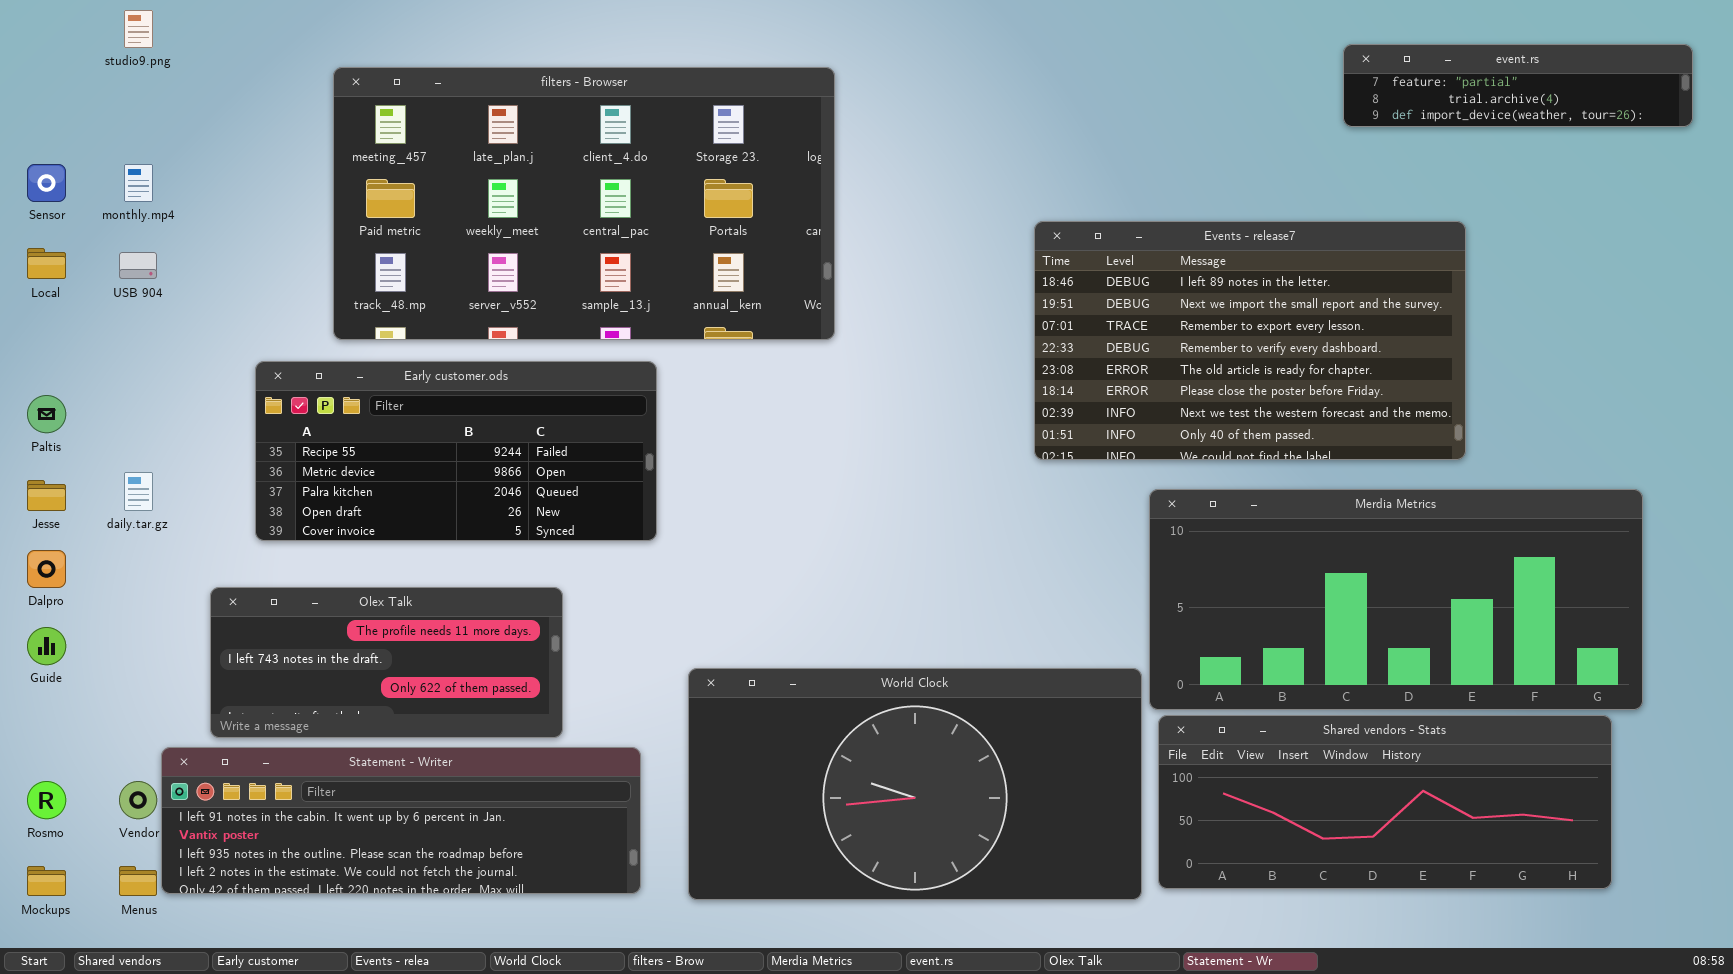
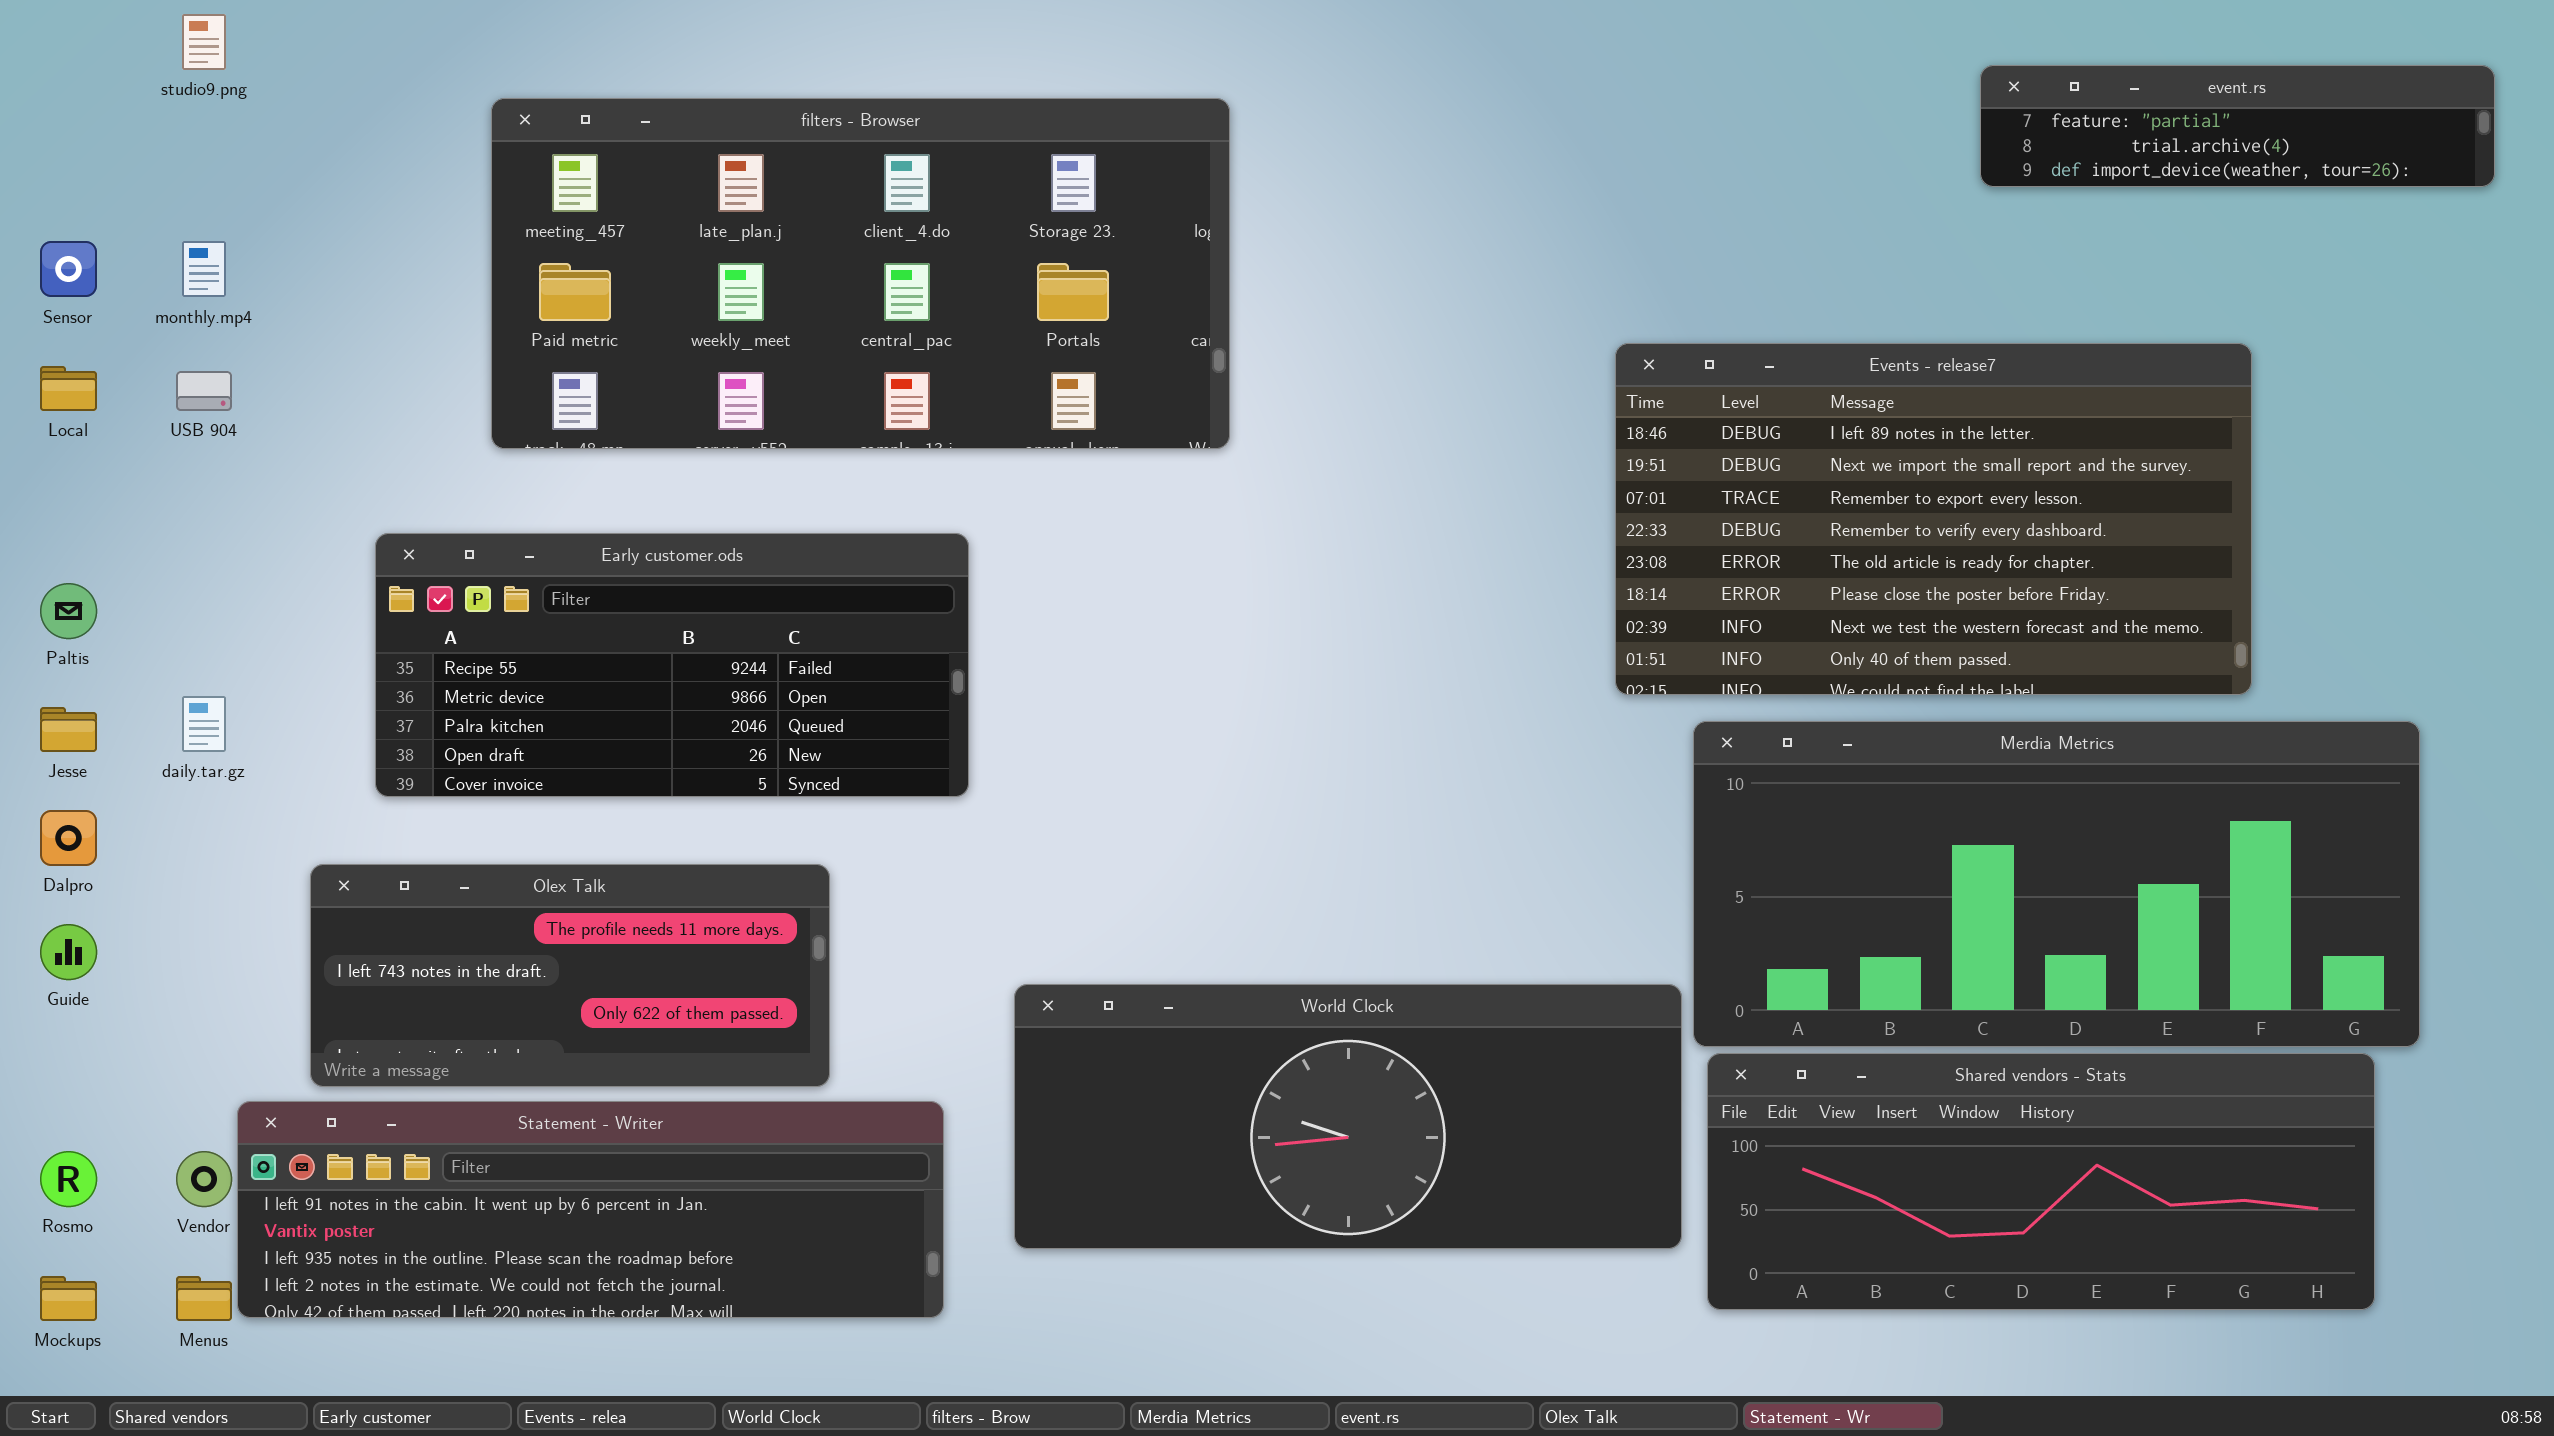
filters - Browser: [333,67,835,340] -> [491,98,1230,449], resized
Events - release7: [1034,221,1466,460] -> [1615,343,2252,695], moved
World Clock: [688,668,1142,900] -> [1014,984,1682,1249], resized

